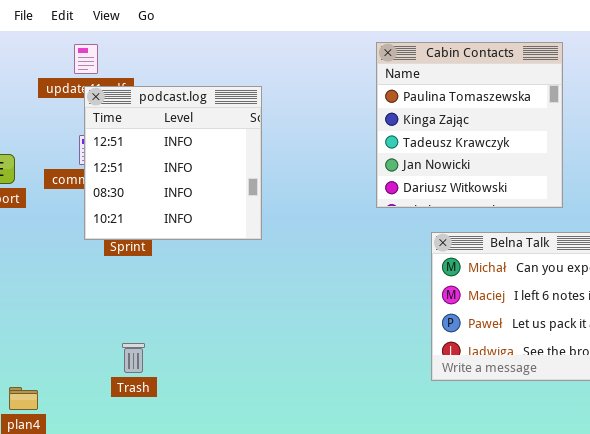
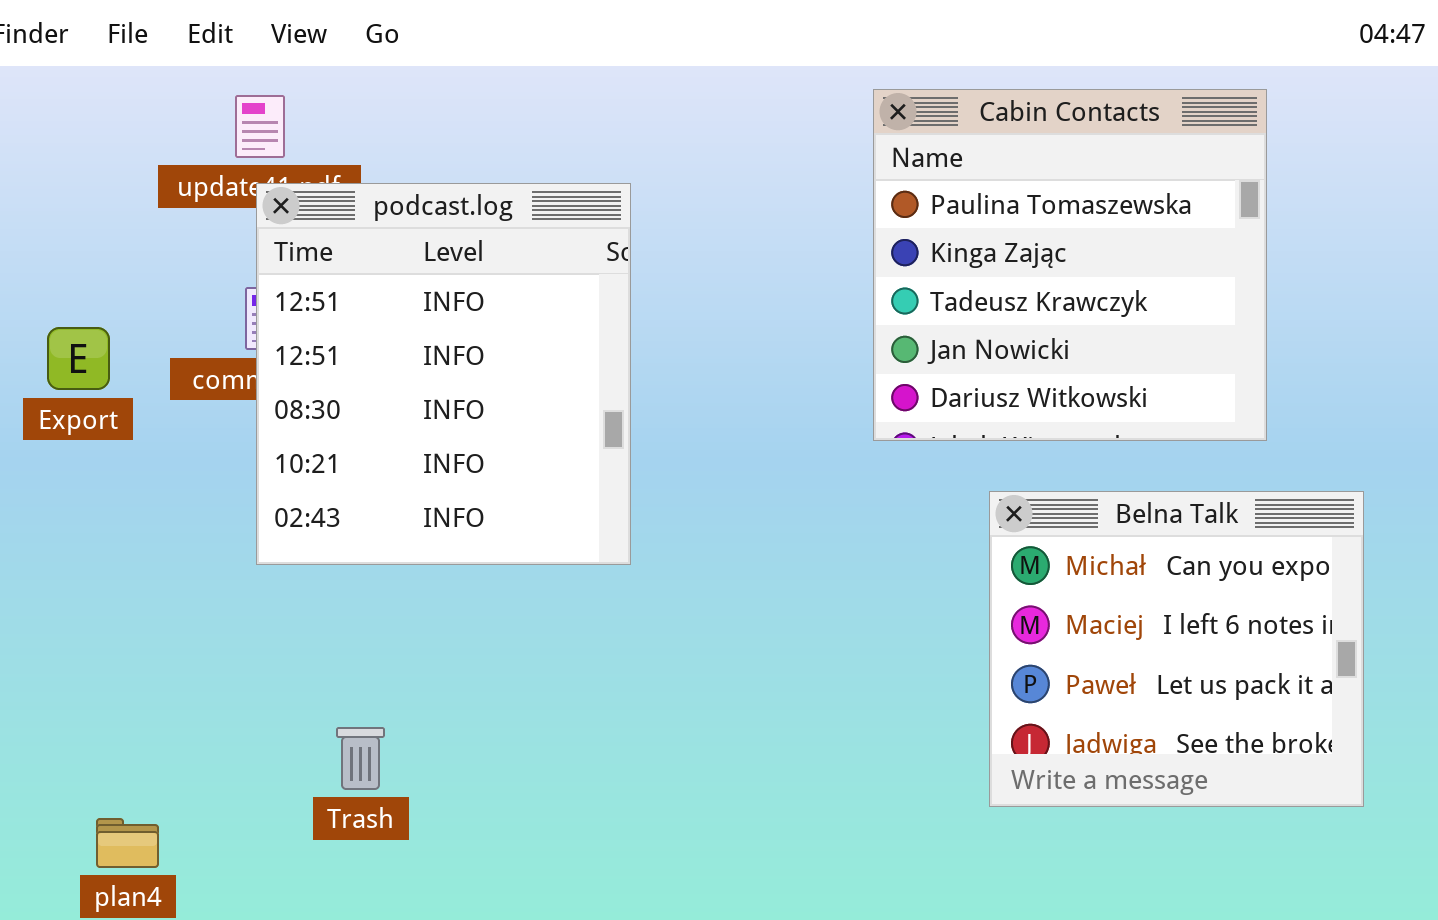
podcast.log: [84,86,262,240] -> [256,183,631,565], resized

